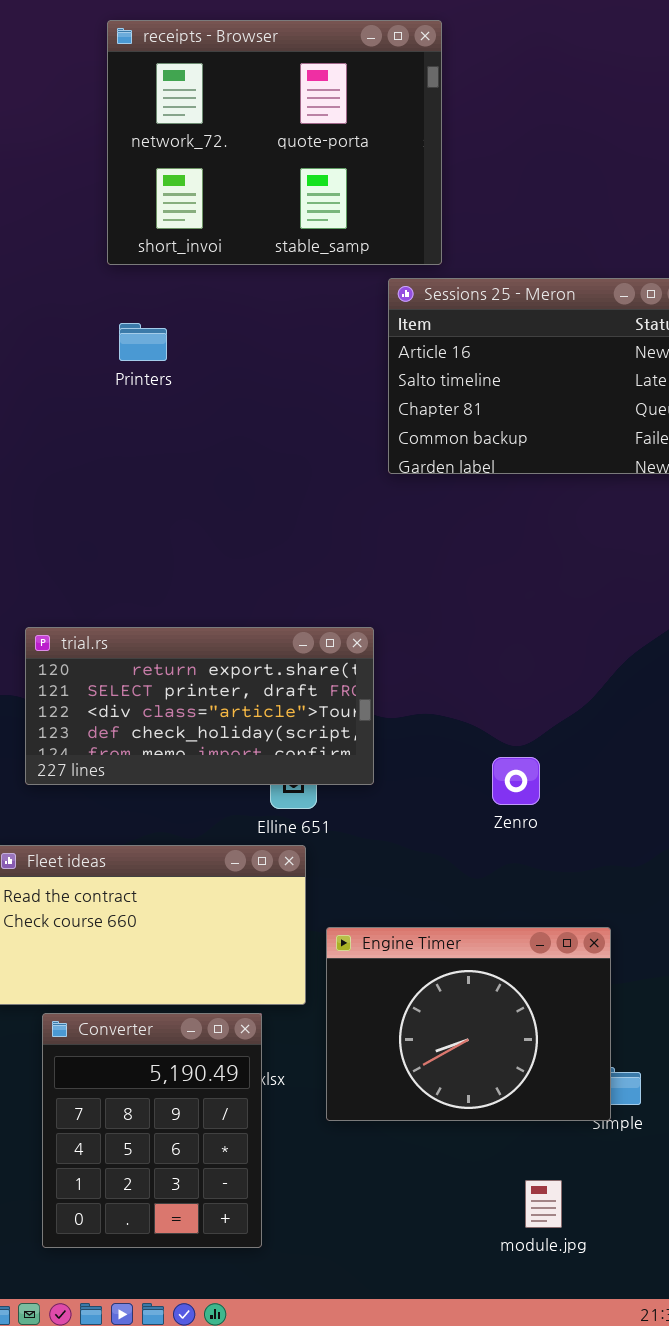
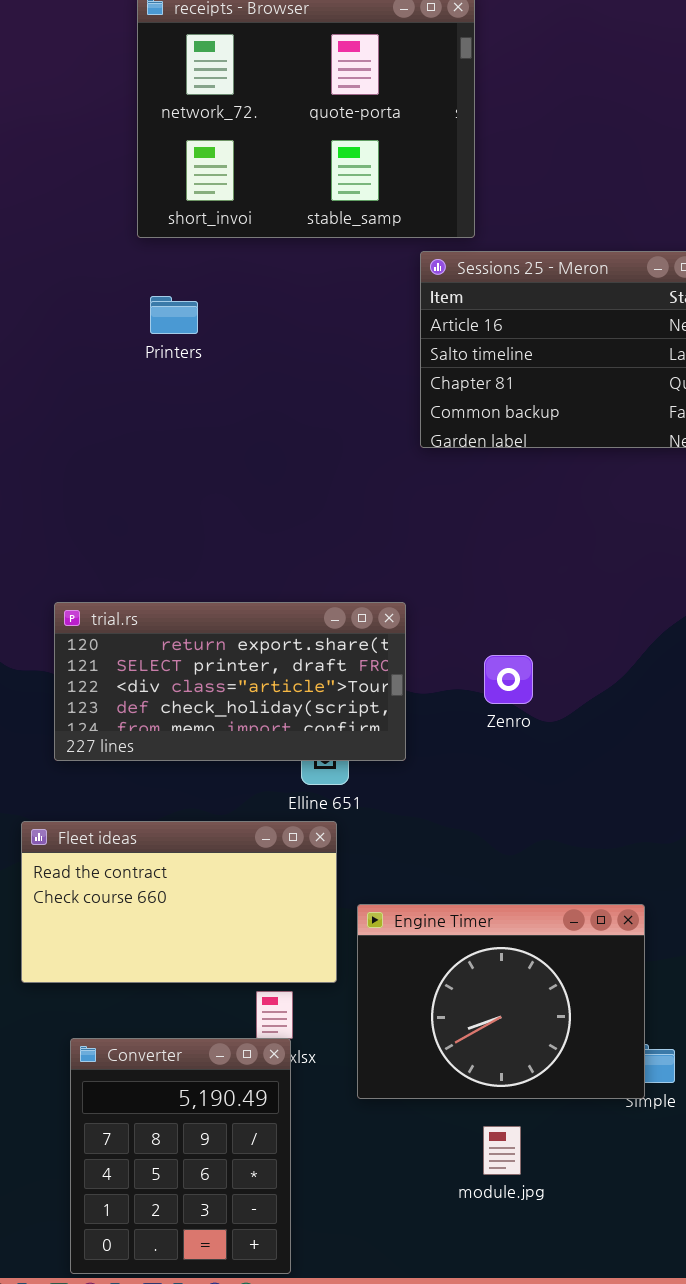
Zenro: [492,757,540,805] -> [484,655,533,704], moved
Converter: [42,1013,262,1248] -> [70,1038,291,1274], moved
module.jpg: [525,1180,562,1228] -> [483,1126,521,1175], moved

